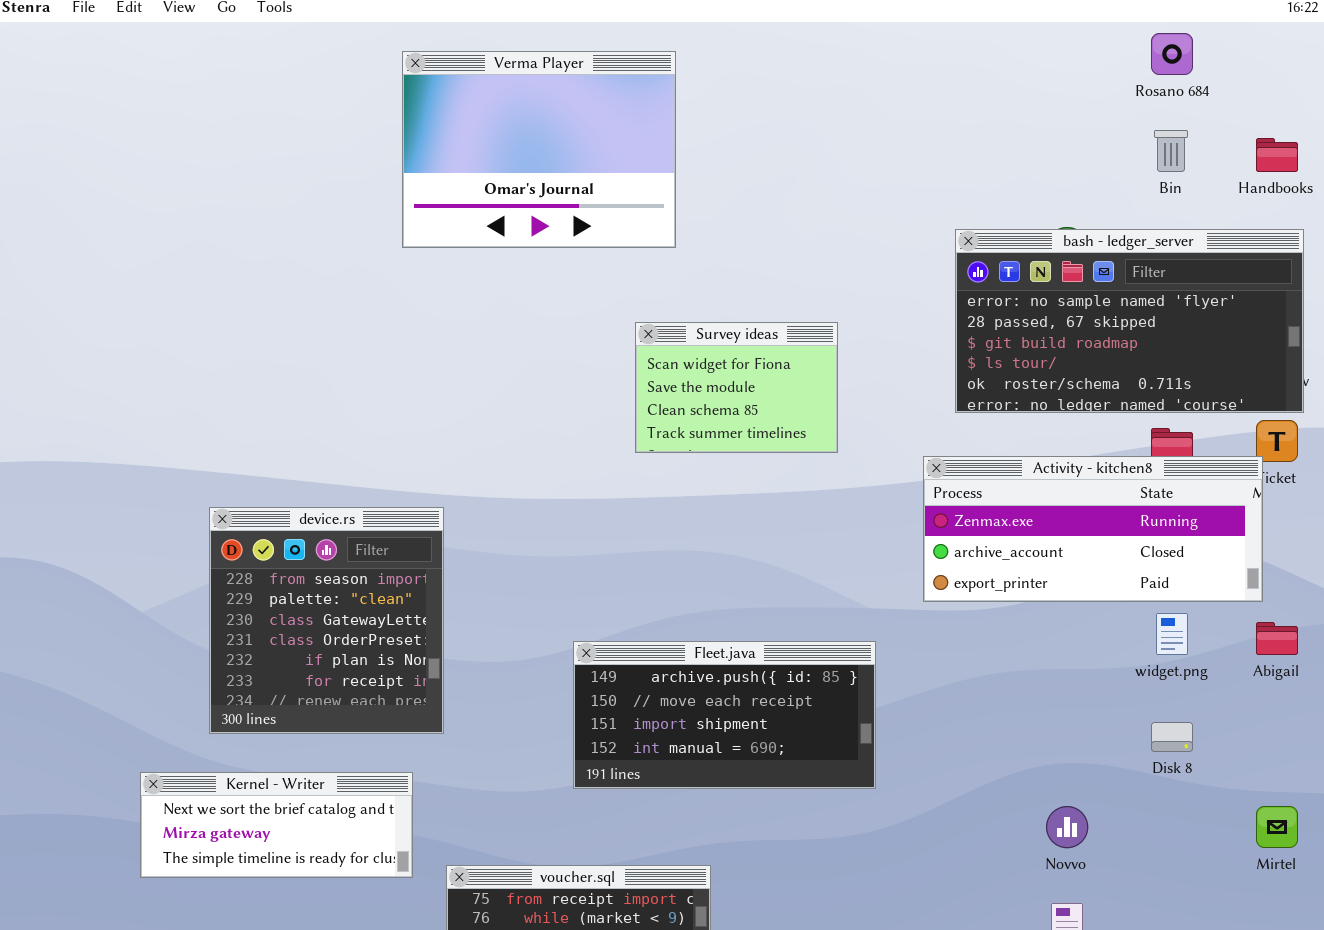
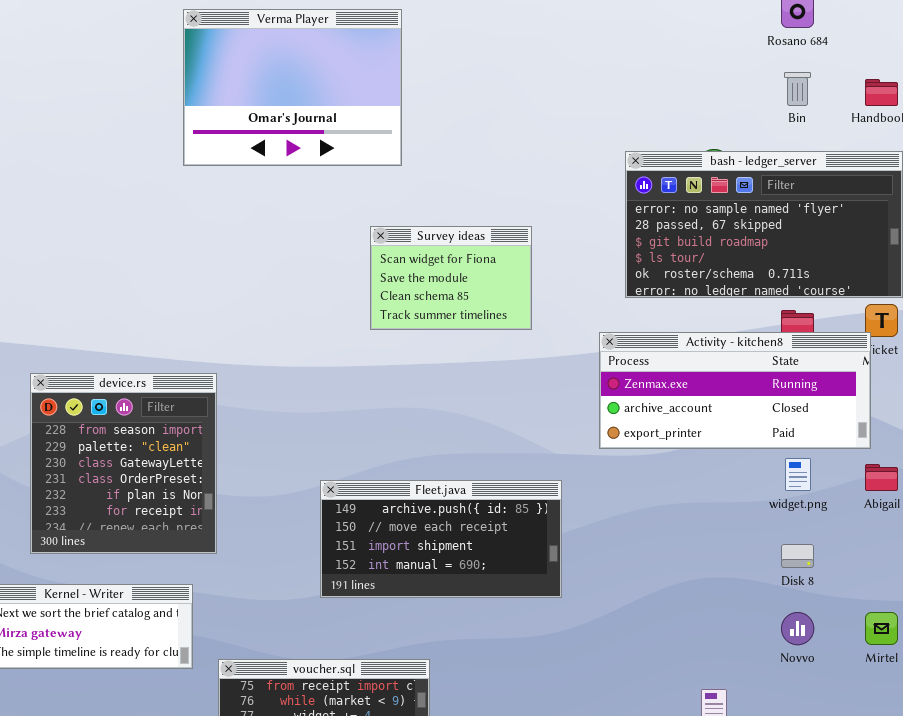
Novvo: [1046,806,1088,848] -> [781,612,814,645], moved

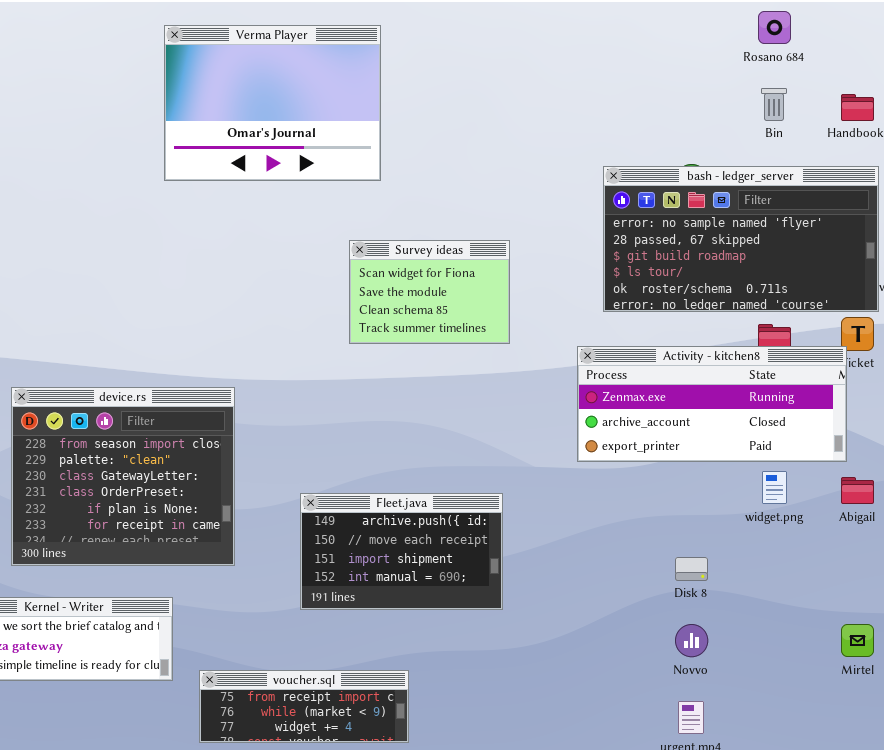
device.rs: [30,373,217,554] -> [11,387,235,566], resized
Fleet.java: [320,480,562,598] -> [300,493,503,610], resized
Disk 8: [781,544,814,568] -> [675,557,708,581], moved
Novvo: [781,612,814,645] -> [675,624,708,657], moved

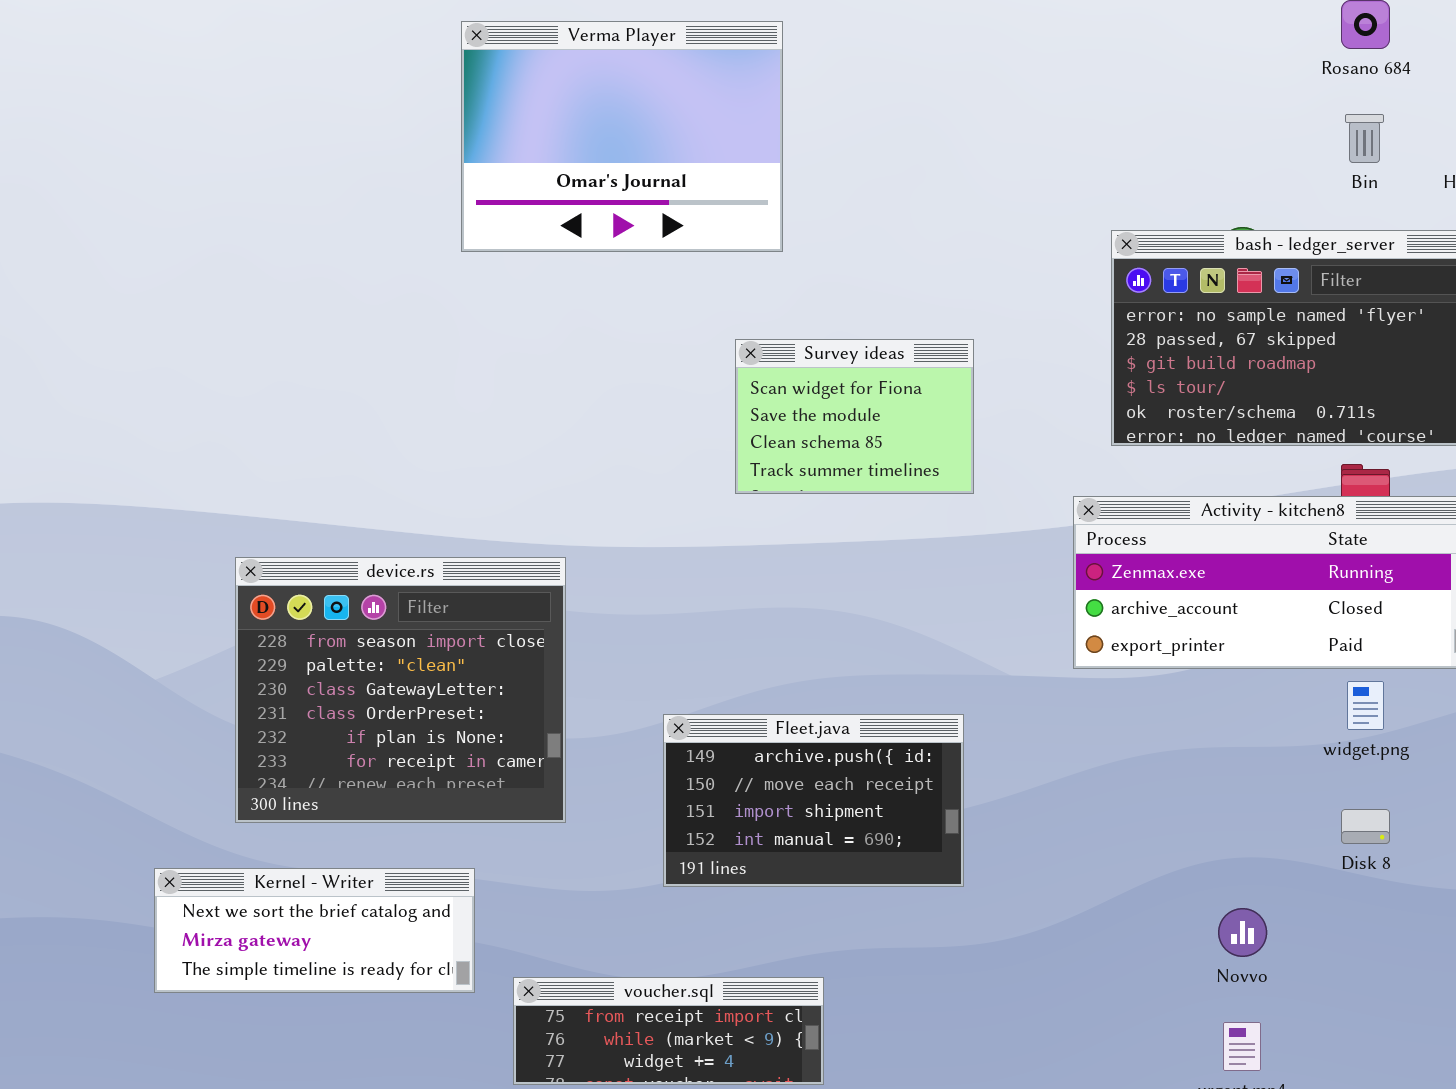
Disk 8: [675,557,708,581] -> [1341,809,1390,844], moved

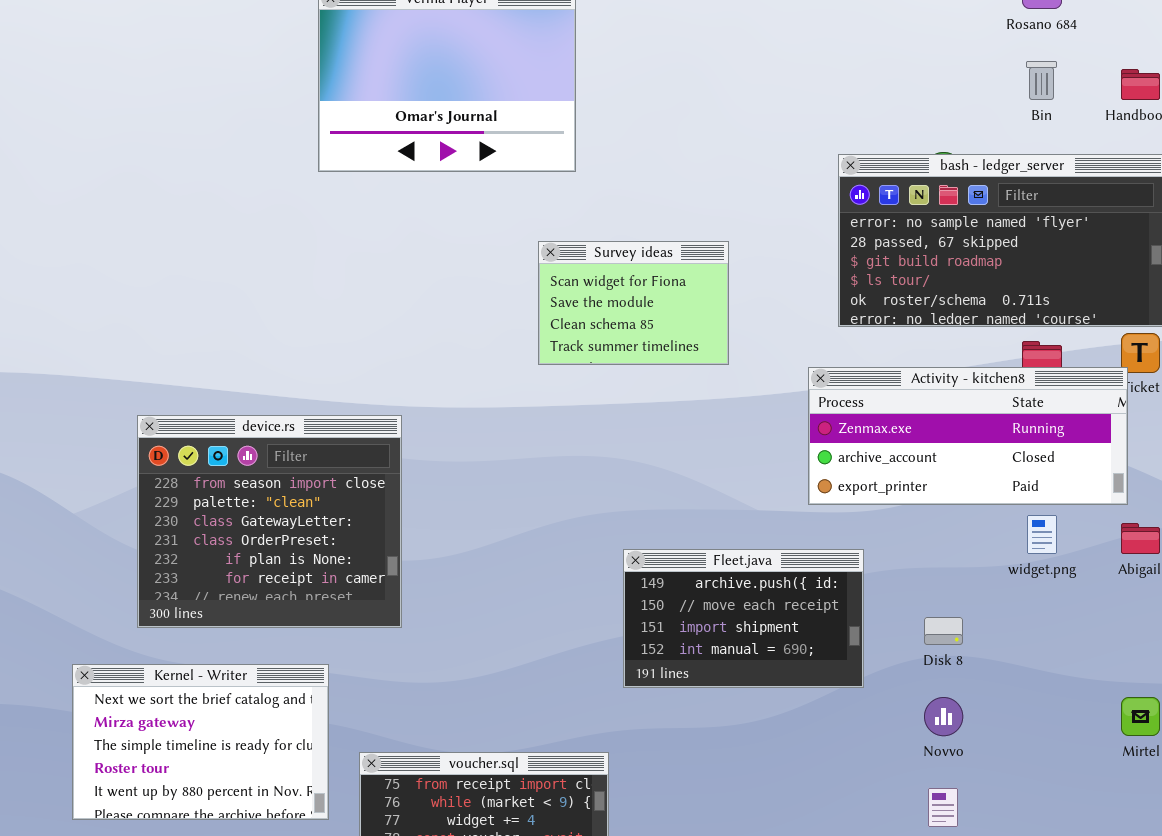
Fleet.java: [663,714,964,887] -> [623,549,864,688], moved
Disk 8: [1341,809,1390,844] -> [924,617,963,645], moved
Kernel - Writer: [154,868,475,993] -> [72,664,329,820], resized

